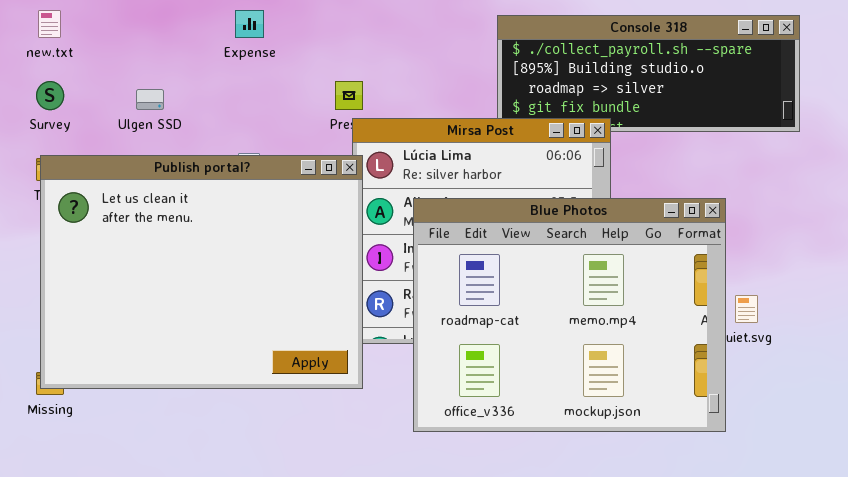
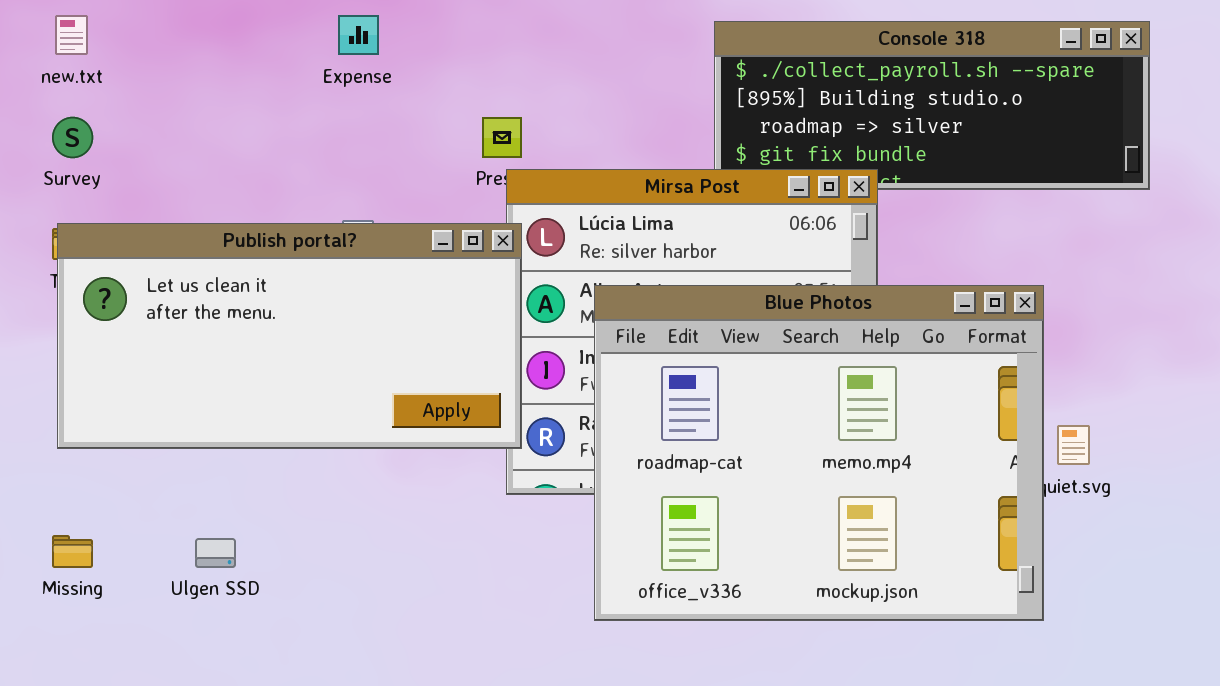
Ulgen SSD: [136,89,164,110] -> [195,538,236,568], moved
Publish portal?: [40,155,363,389] -> [57,223,522,449], resized

